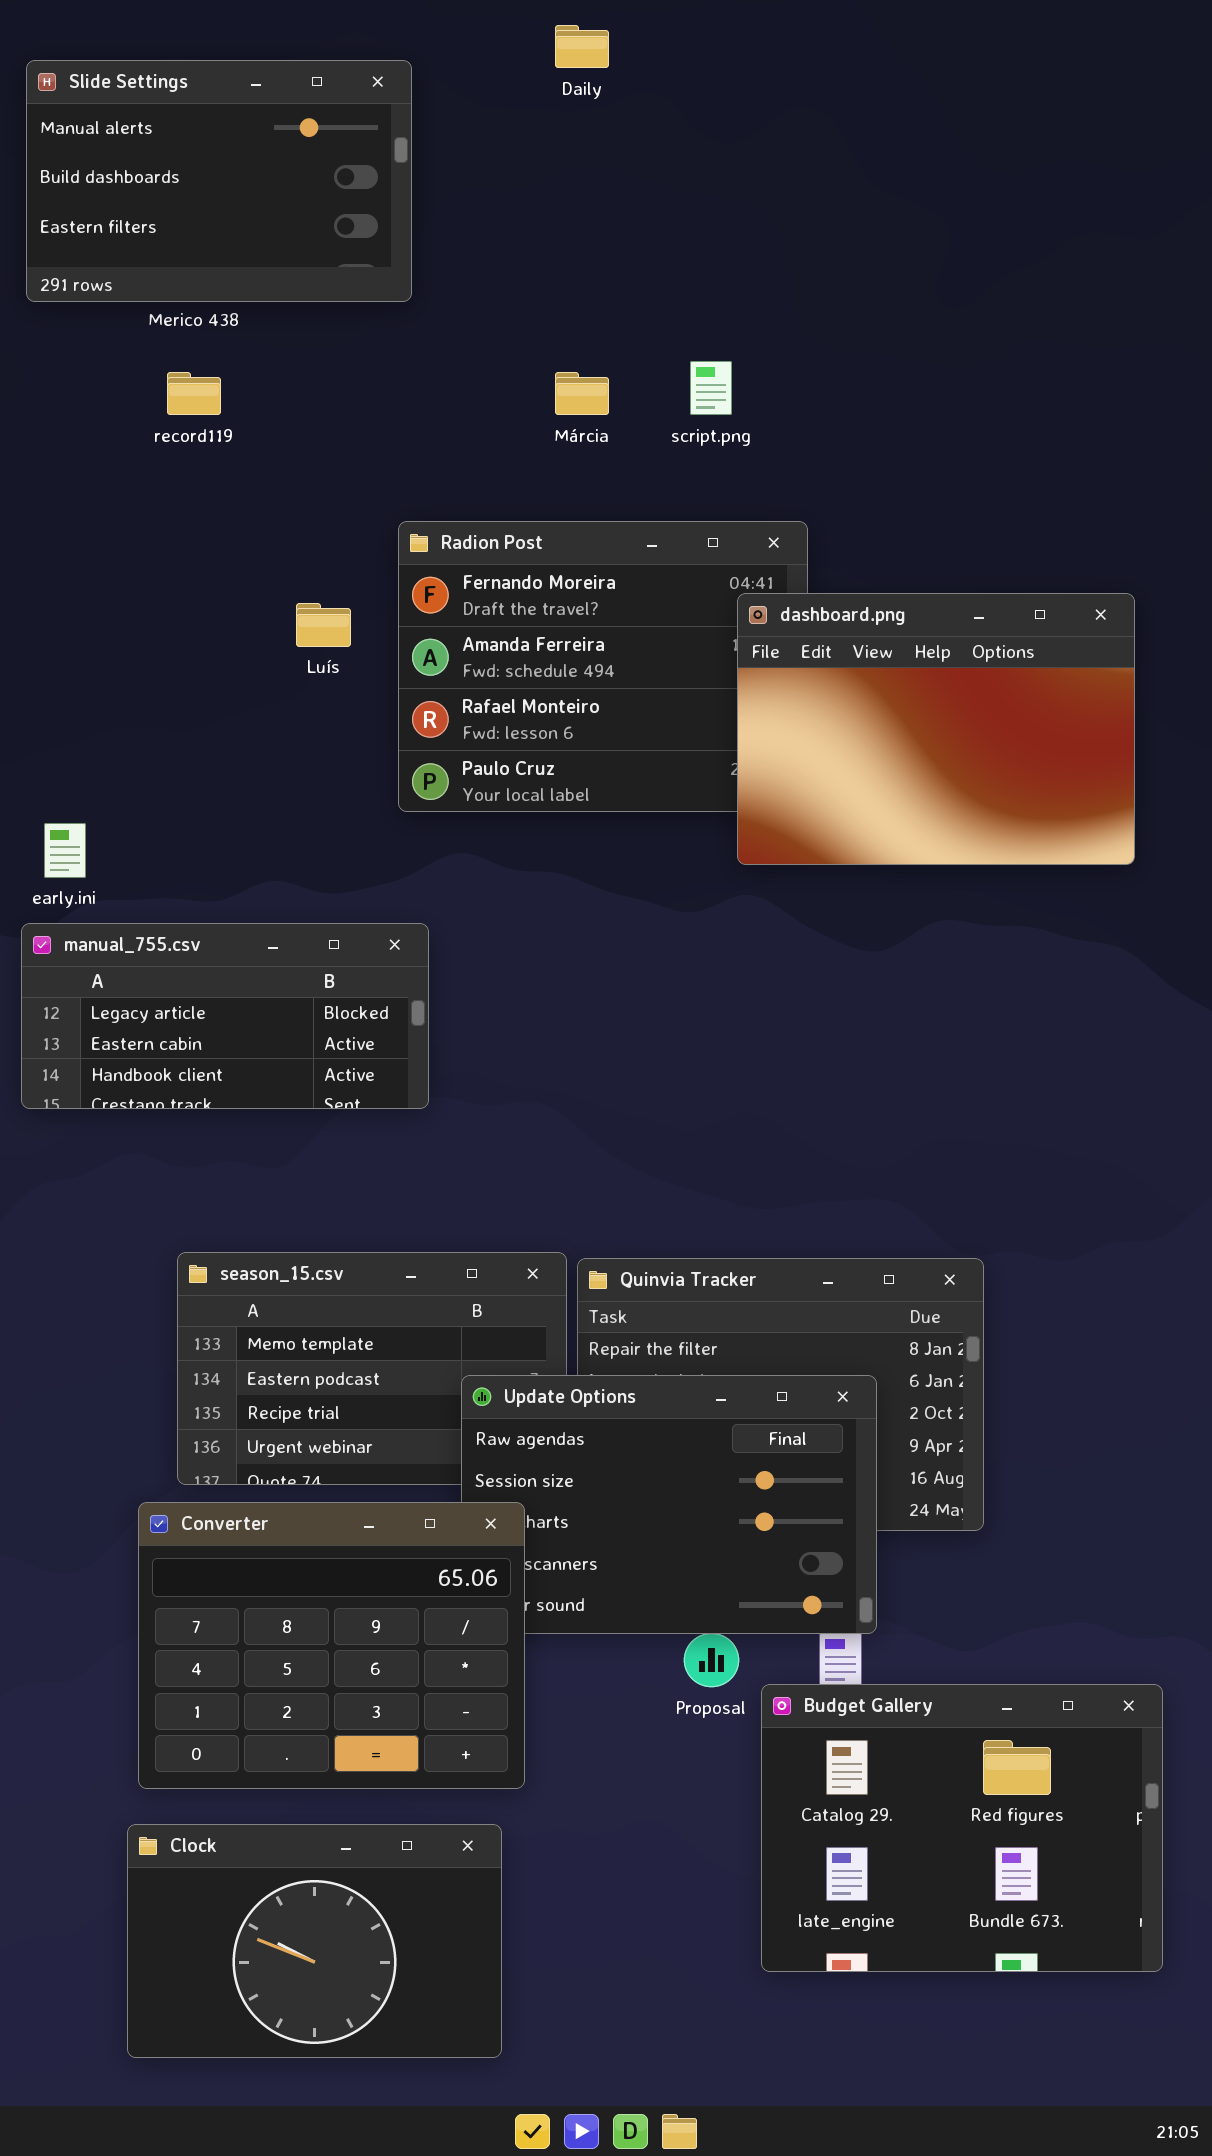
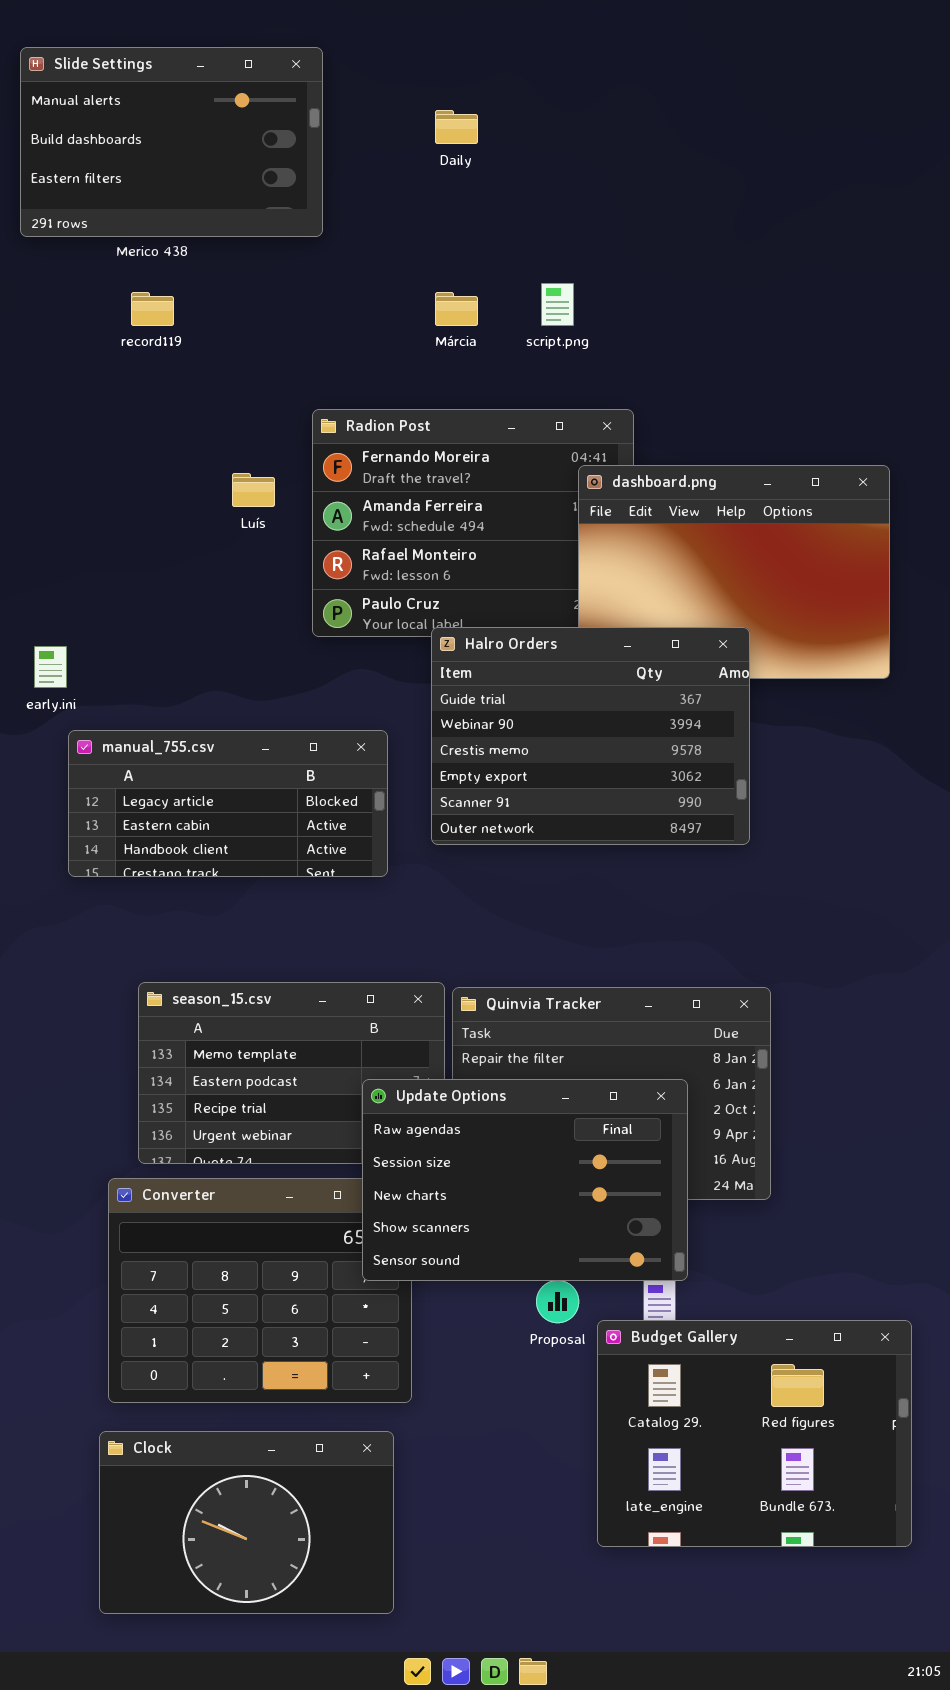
Daily: [555,25,609,68] -> [435,110,478,144], moved
Halro Orders: none -> [431,627,750,845], opened
manual_755.csv: [21,923,429,1109] -> [68,730,388,877], moved
Update Options: [461,1375,877,1634] -> [362,1079,688,1281], raised

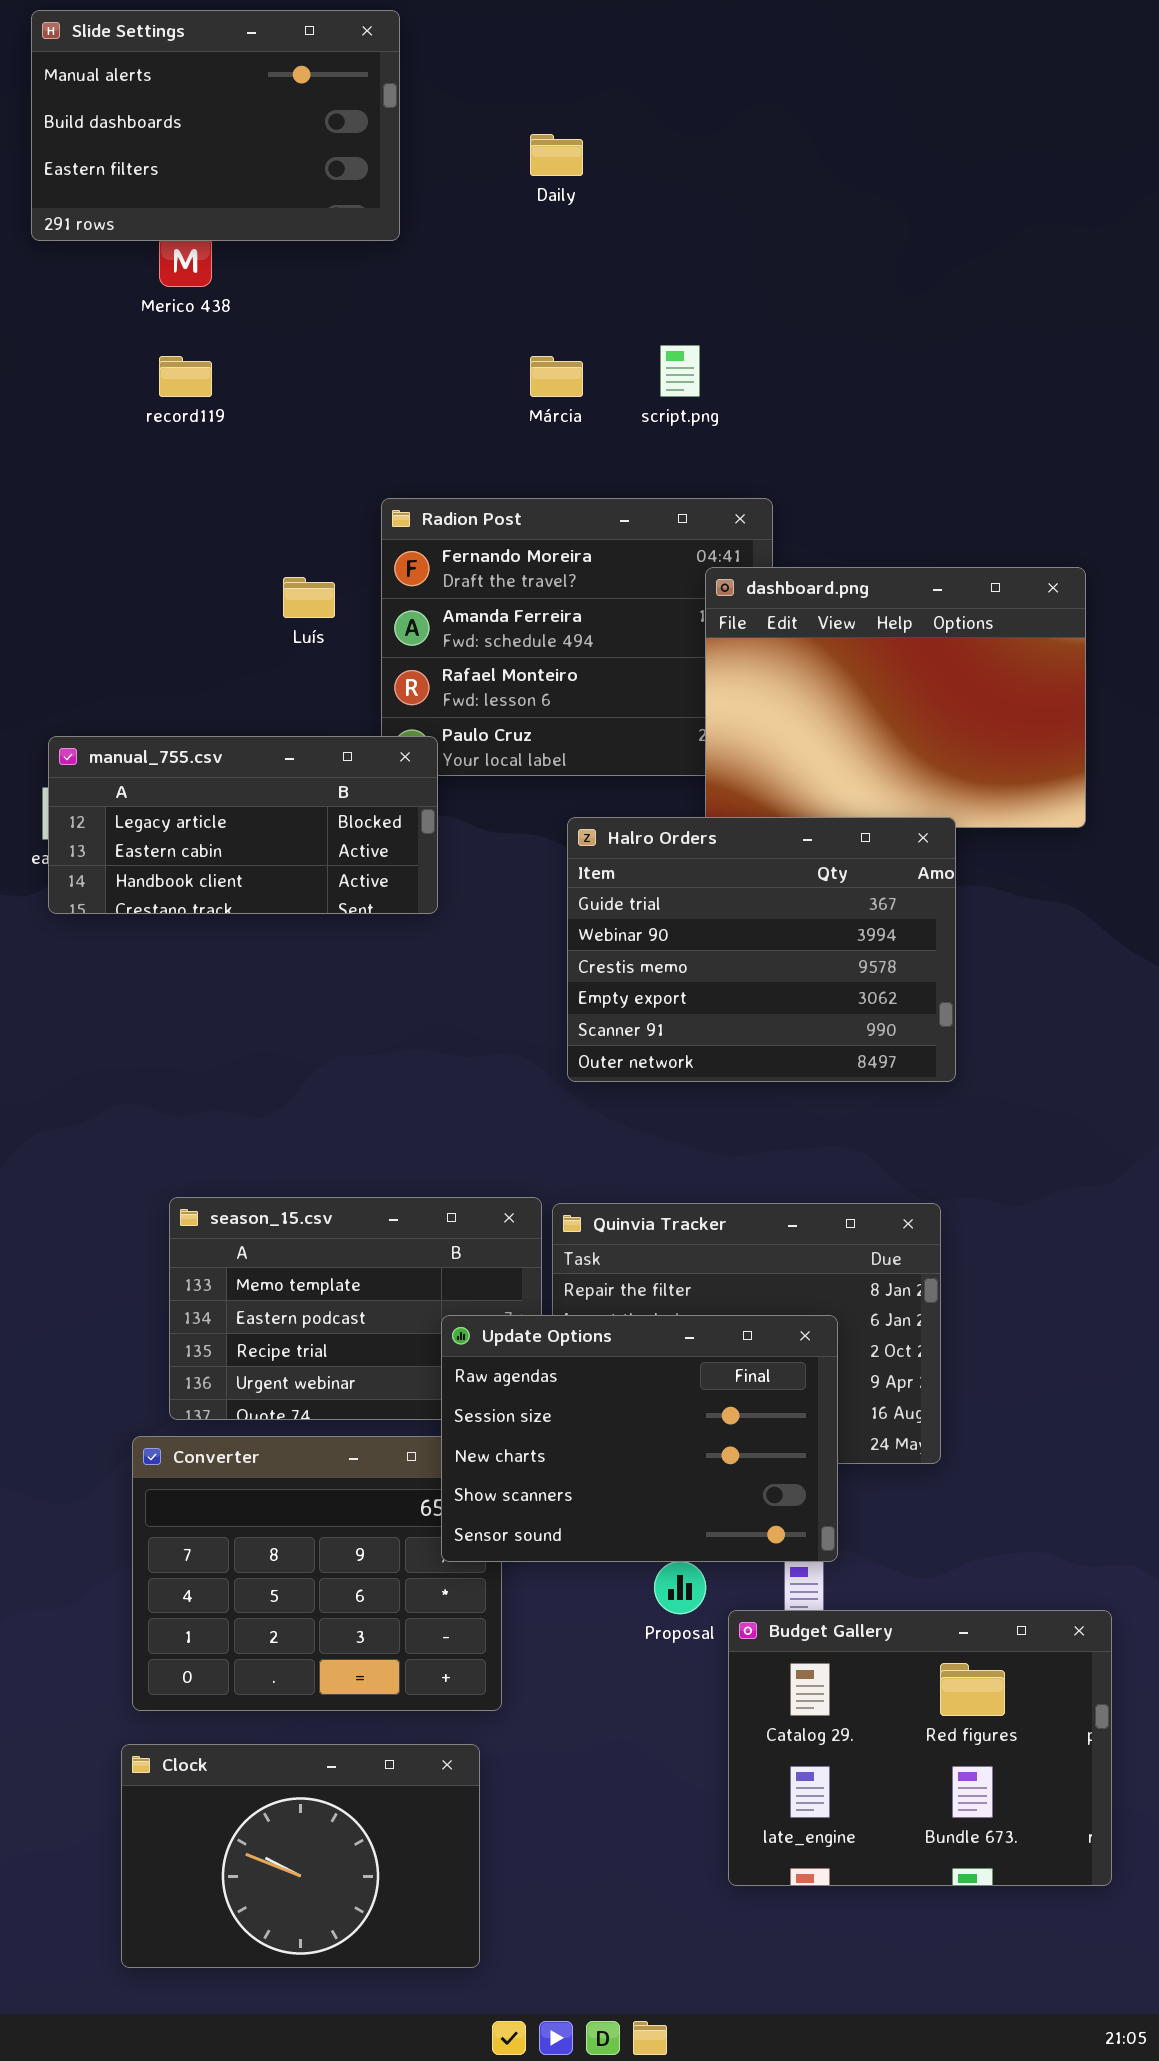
Slide Settings: [20,47,323,237] -> [31,10,400,241], moved
Halro Orders: [431,627,750,845] -> [567,817,956,1082], moved
manual_755.csv: [68,730,388,877] -> [48,736,438,914], moved

